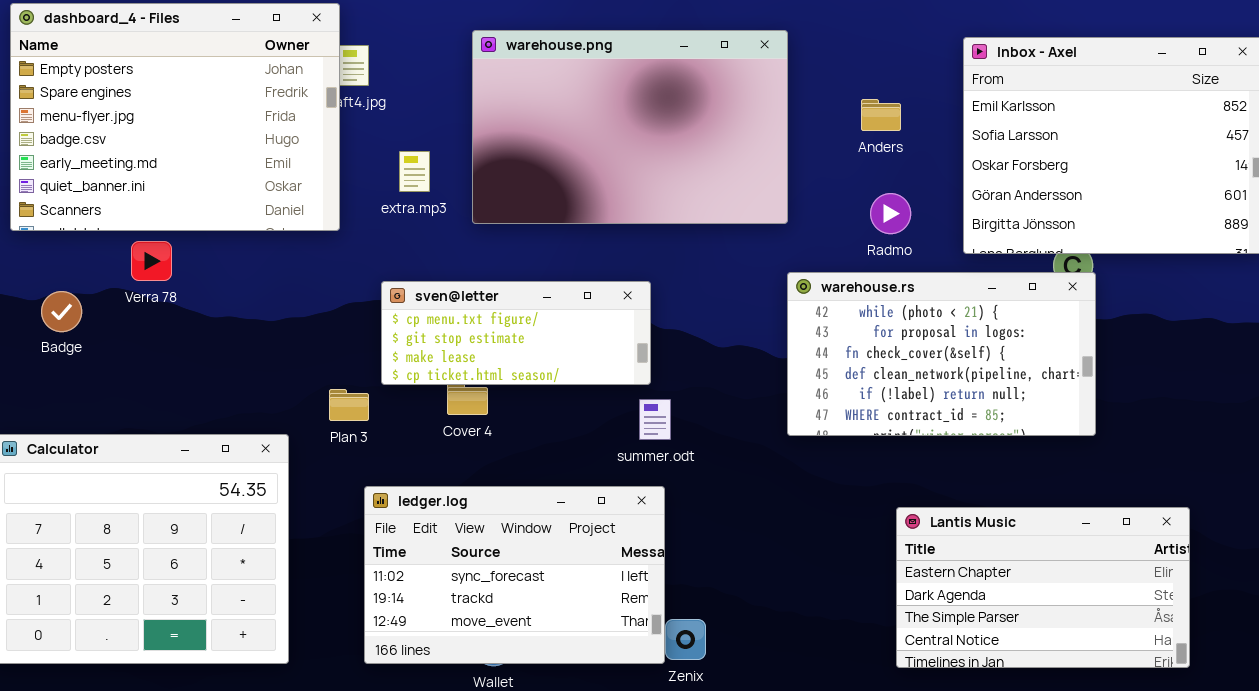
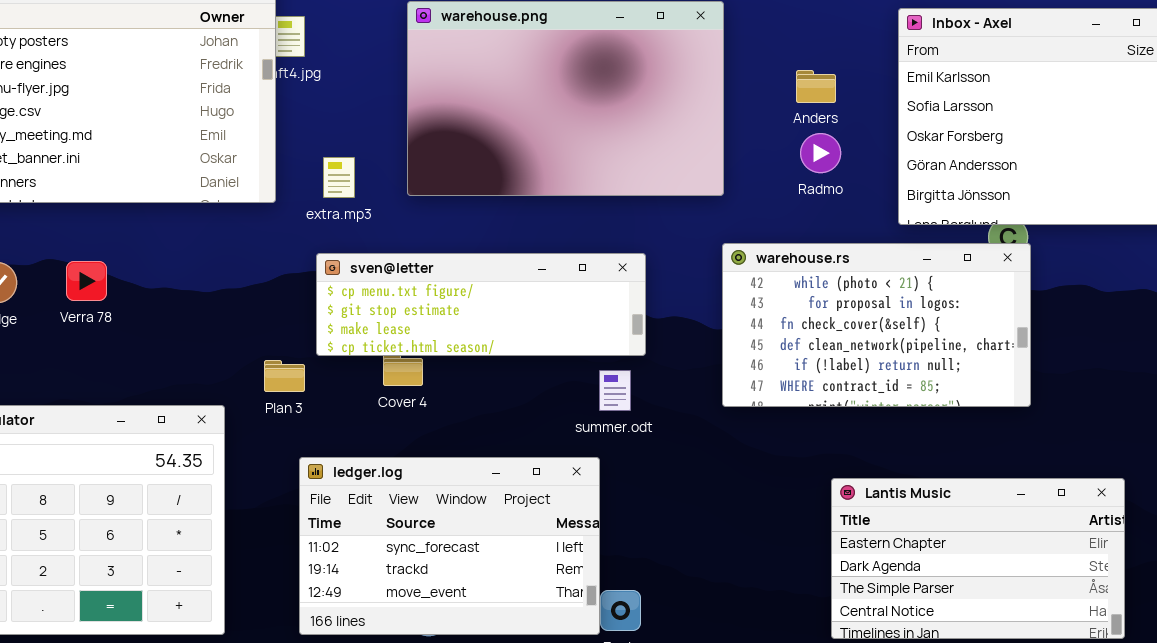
extra.mp3: [399,151,430,192] -> [323,157,355,198], moved
Radmo: [870,193,911,234] -> [800,133,841,173], moved
Verra 78: [131,241,172,281] -> [66,261,107,301], moved
sven@letter: [381,281,651,385] -> [316,253,646,356], resized
summer.odt: [639,399,671,440] -> [599,370,631,411], moved

